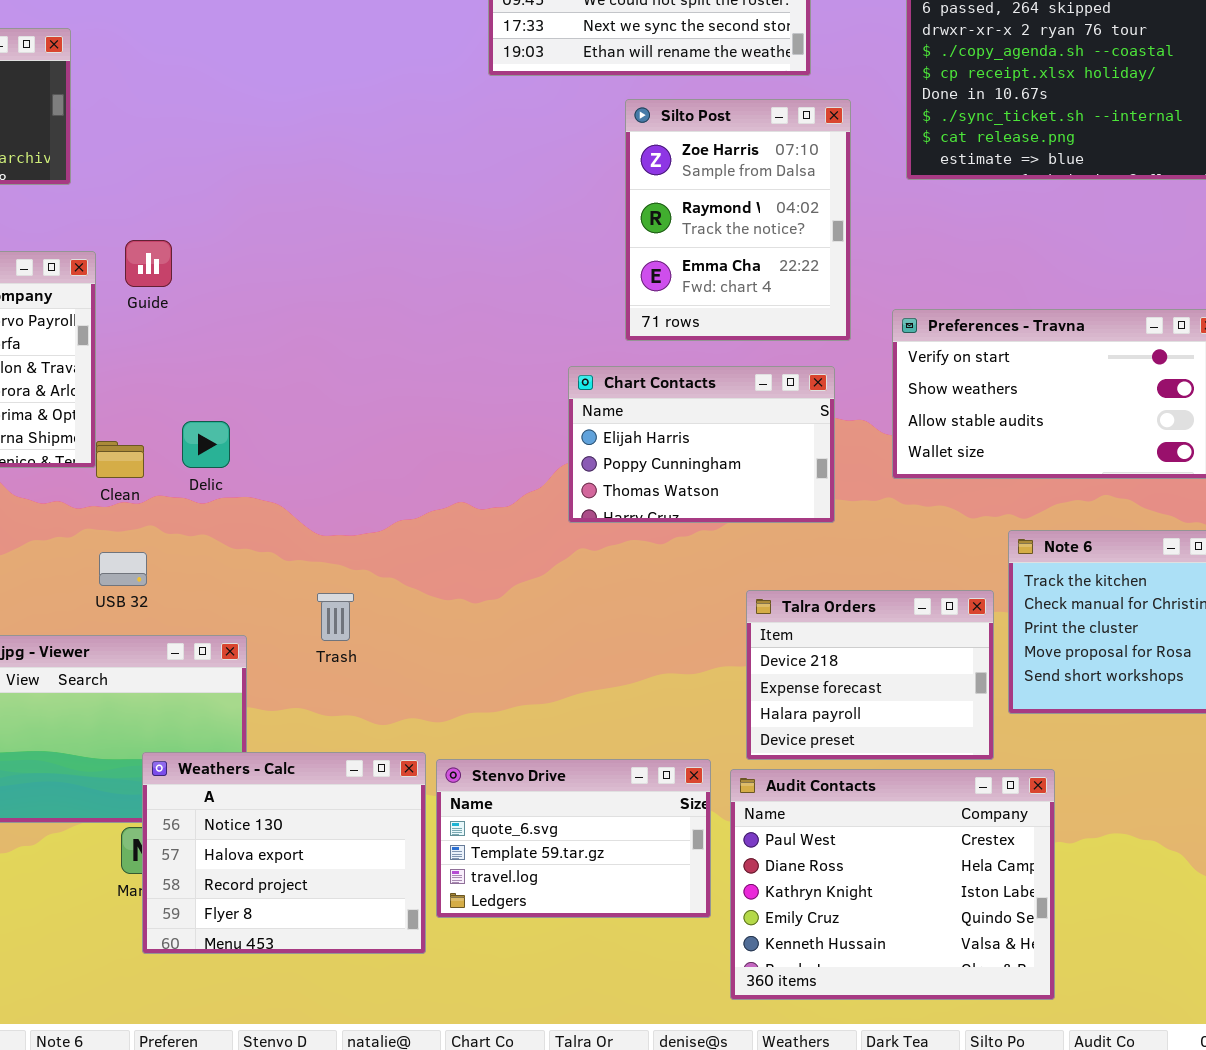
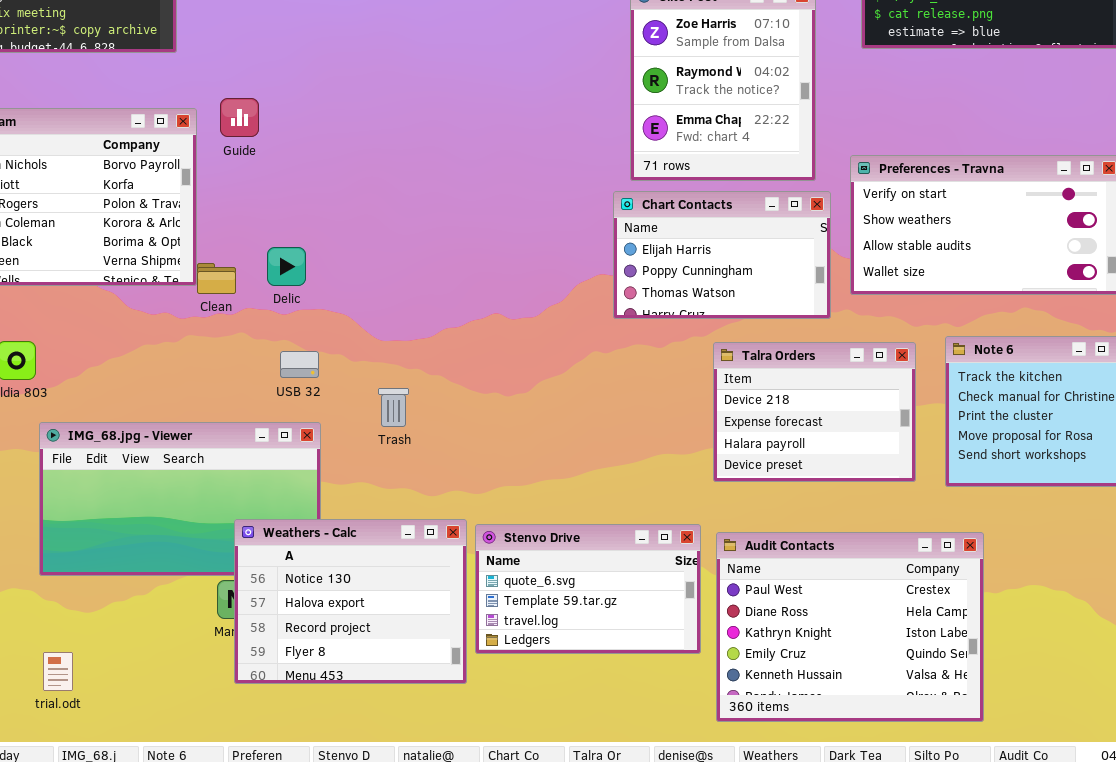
Chart Contacts: [568,366,835,523] -> [613,191,831,319], moved
USB 32: [99,552,147,586] -> [280,351,319,378], moved
Talra Orders: [746,590,994,760] -> [713,342,916,482], moved

